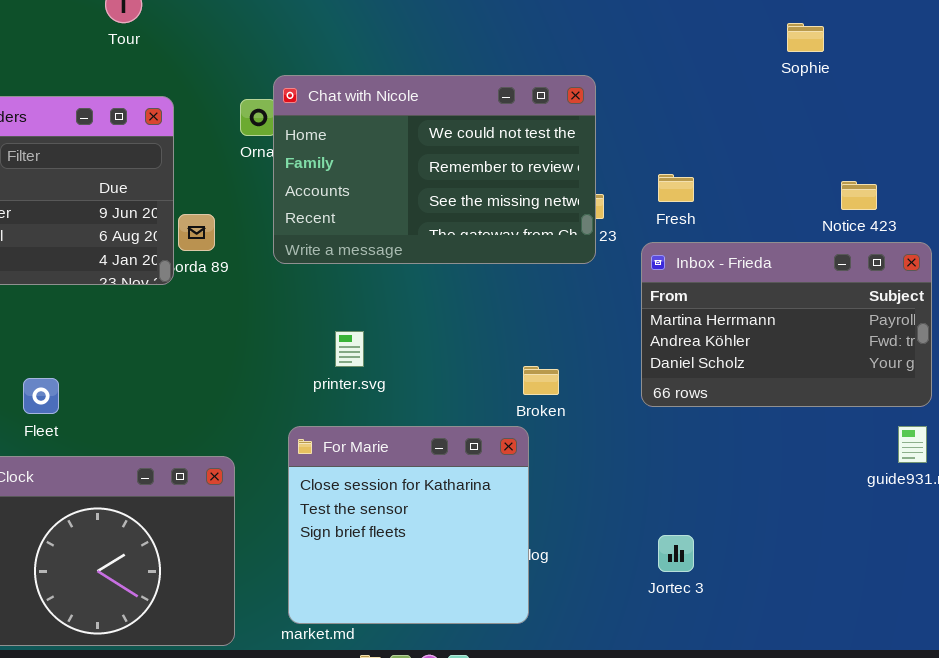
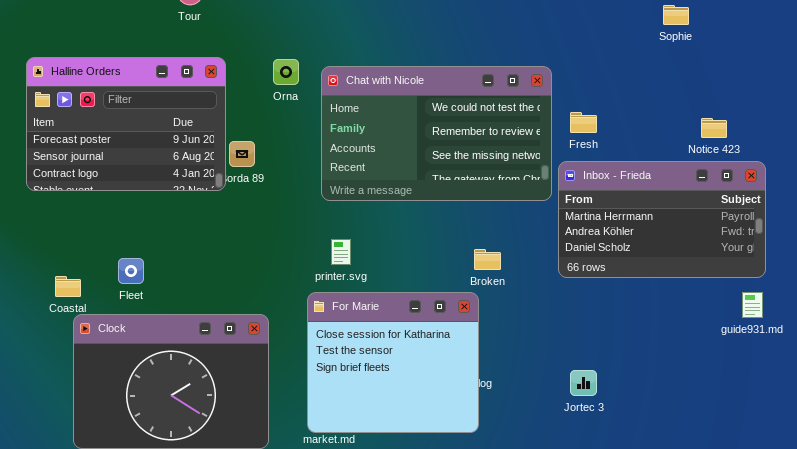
Chat with Nicole: [273,75,596,264] -> [321,66,552,201], moved
printer.svg: [335,331,364,367] -> [331,239,351,265], moved

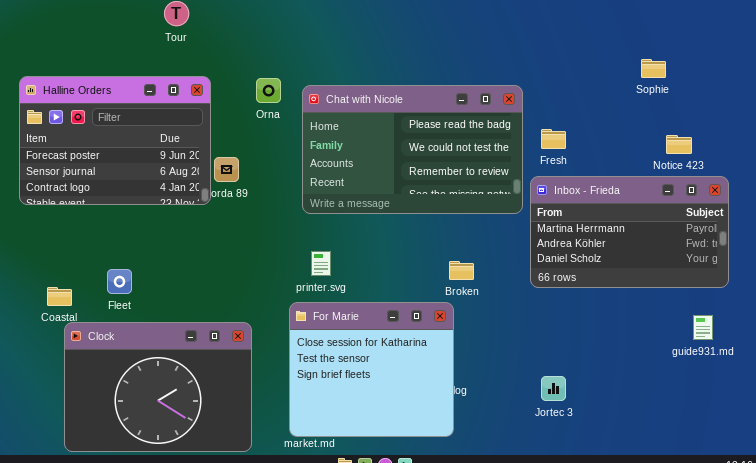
Sophie: [663,5,689,25] -> [641,59,666,78], moved
Chat with Nicole: [321,66,552,201] -> [302,85,523,214], scrolled up 1 row
guide931.md: [742,292,763,318] -> [693,315,713,340], moved

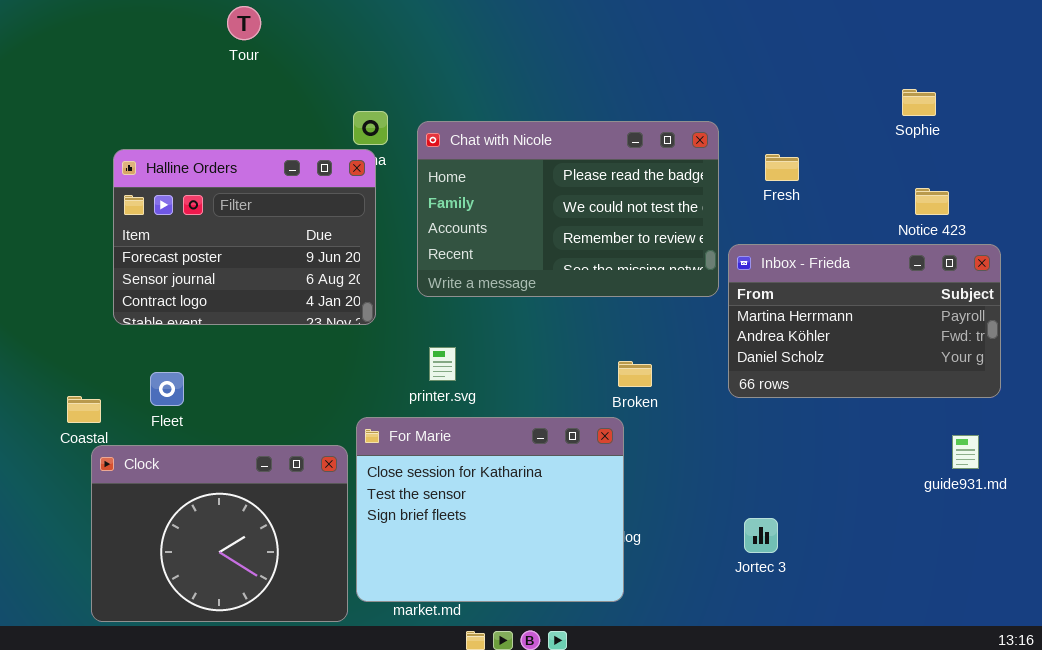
Sophie: [641,59,666,78] -> [902,89,936,116], moved
Halline Orders: [19,76,211,205] -> [113,149,376,325], moved
Fresh: [541,129,566,149] -> [765,154,799,181], moved
For Marie: [289,302,454,437] -> [356,417,624,602], resized

